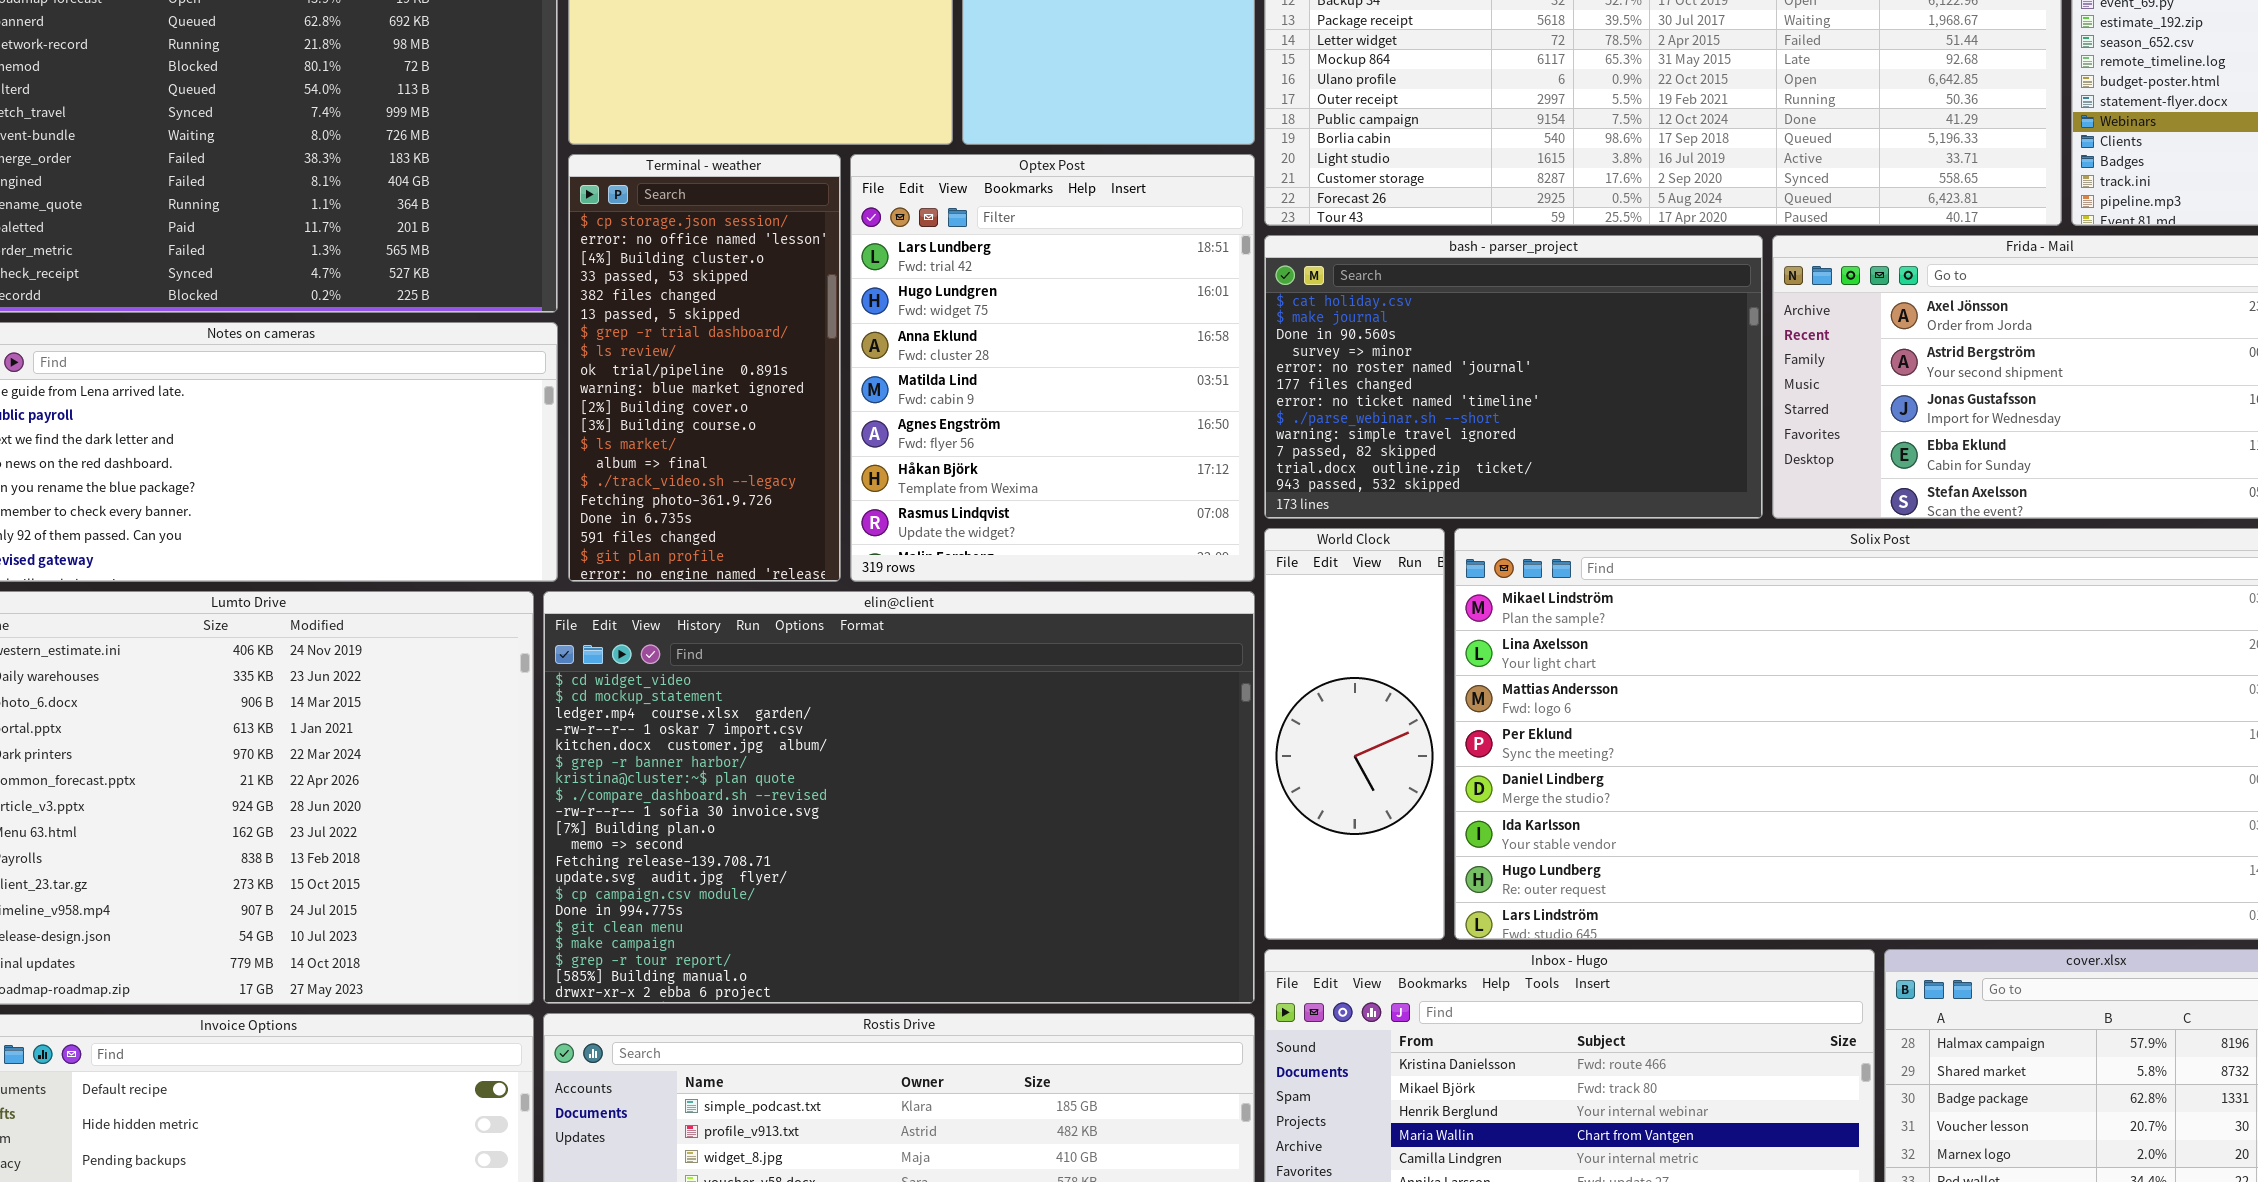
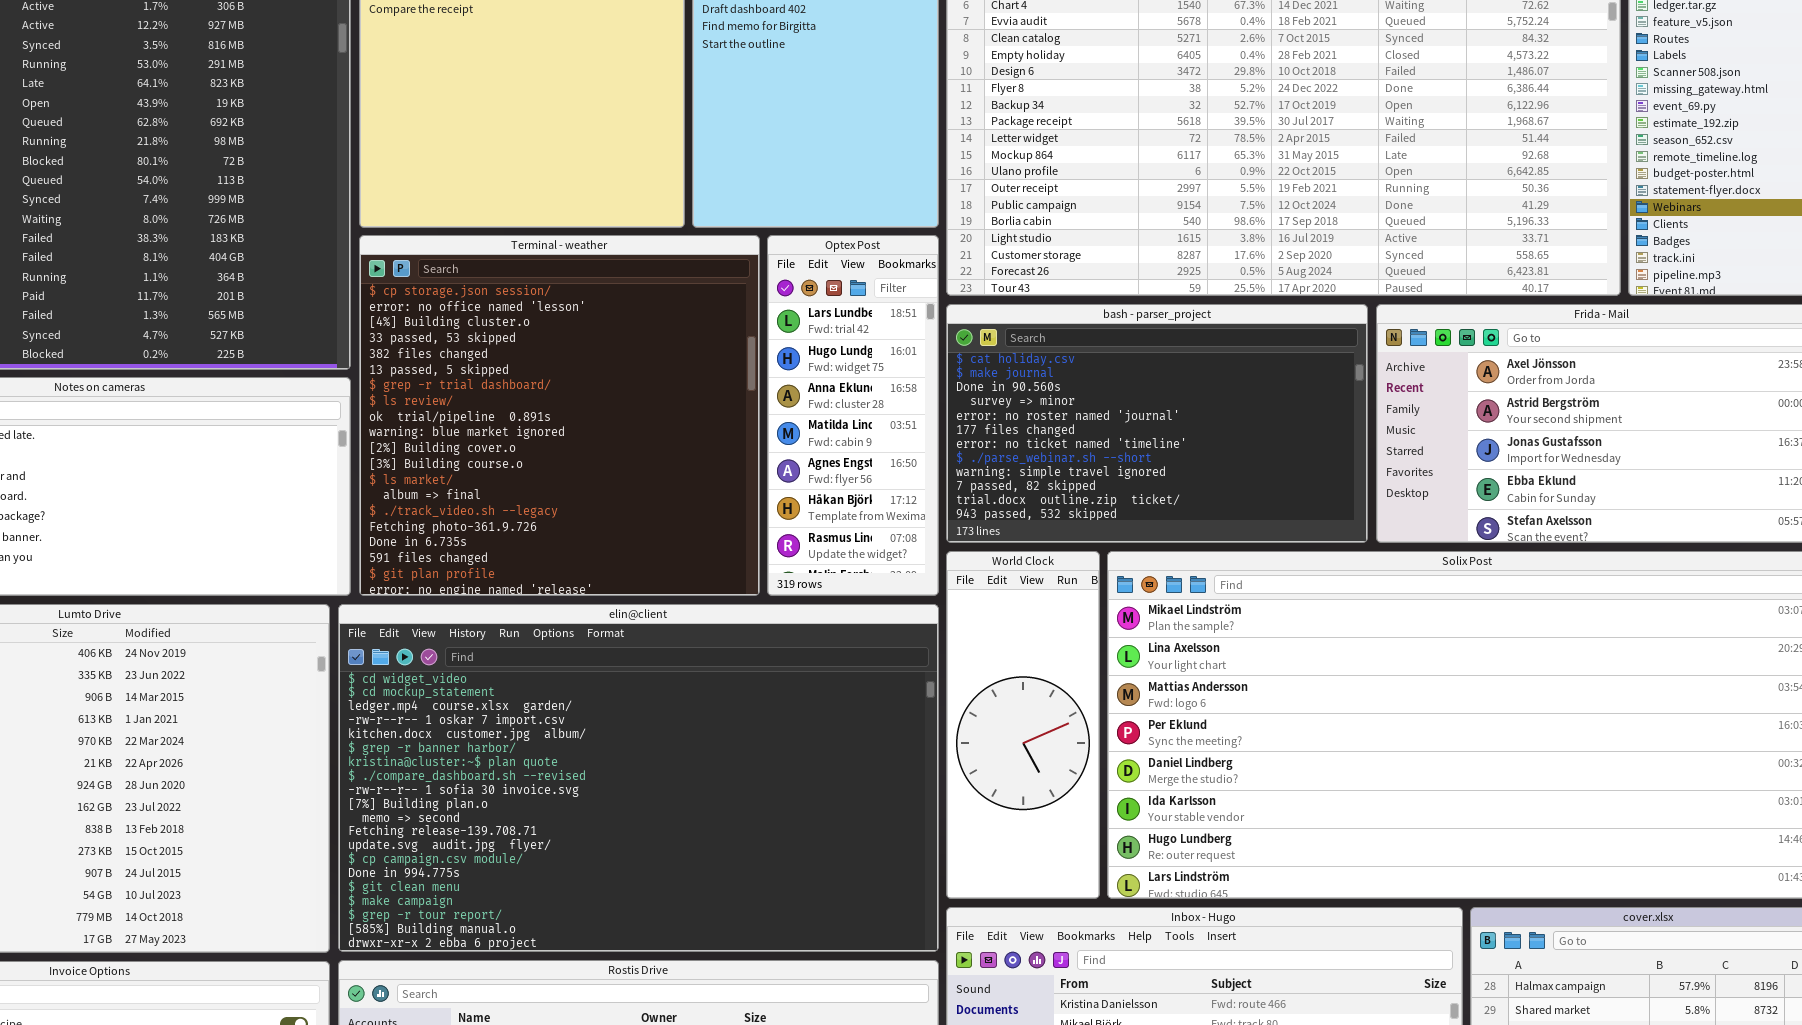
Terminal - weather: [568,154,841,582] -> [359,235,760,596], resized
Optex Post: [850,154,1255,582] -> [767,235,939,596], resized

